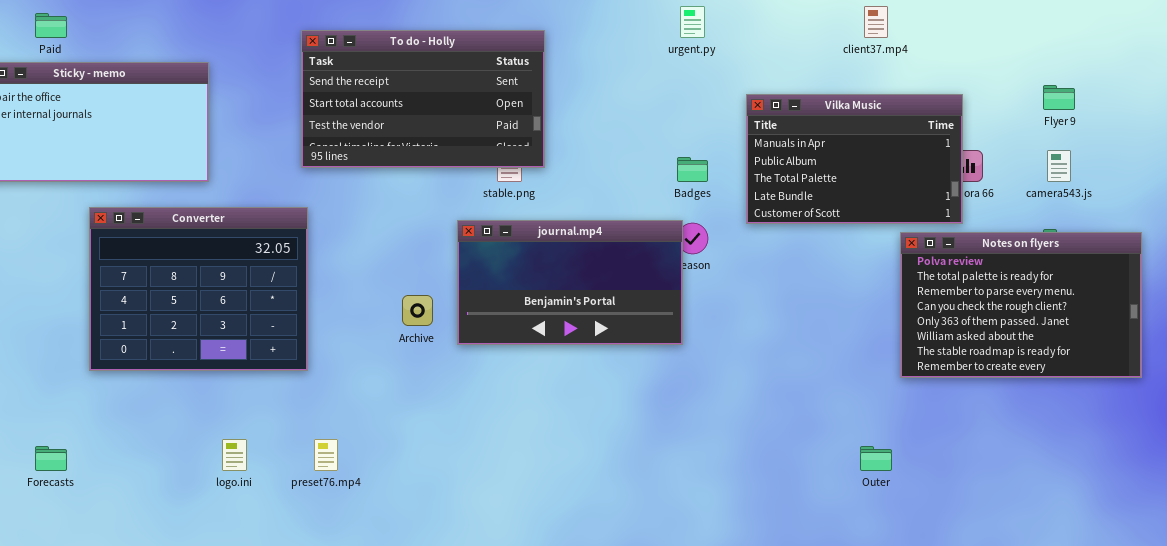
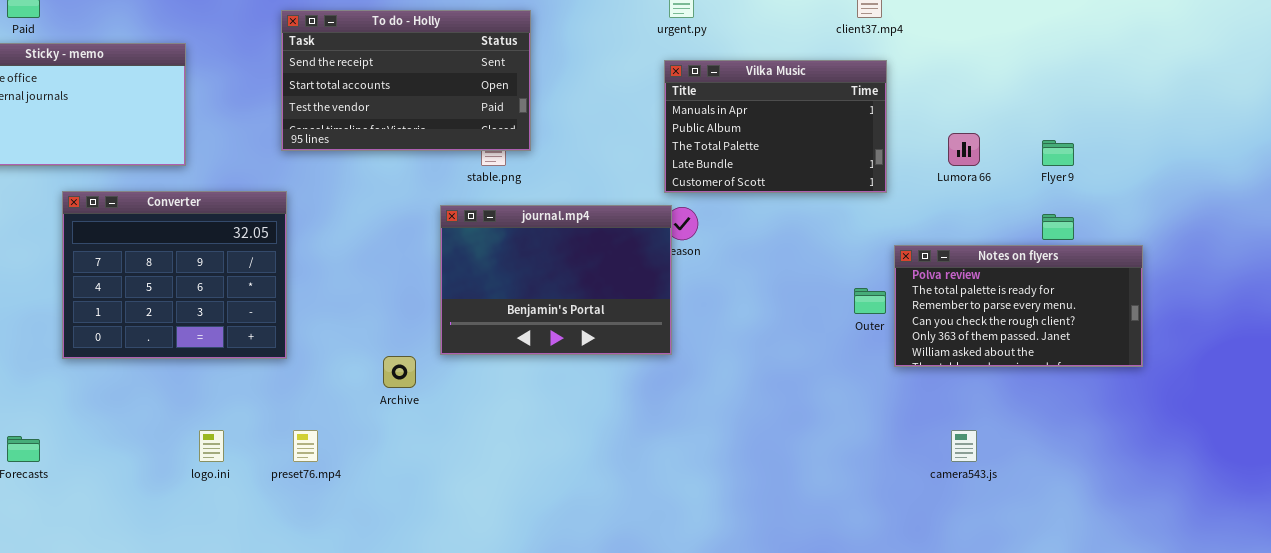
Flyer 9: [1043,85,1075,110] -> [1042,140,1074,166], moved
Vilka Music: [746,94,963,224] -> [664,60,887,193], moved
camera543.js: [1047,150,1071,182] -> [951,430,977,462], moved
journal.mp4: [457,220,683,345] -> [440,205,672,355], resized
Notes on flyers: [900,232,1142,378] -> [894,245,1143,367], resized
Archive: [402,295,433,326] -> [383,356,416,388], moved
Outer: [860,446,892,471] -> [854,288,886,314], moved

